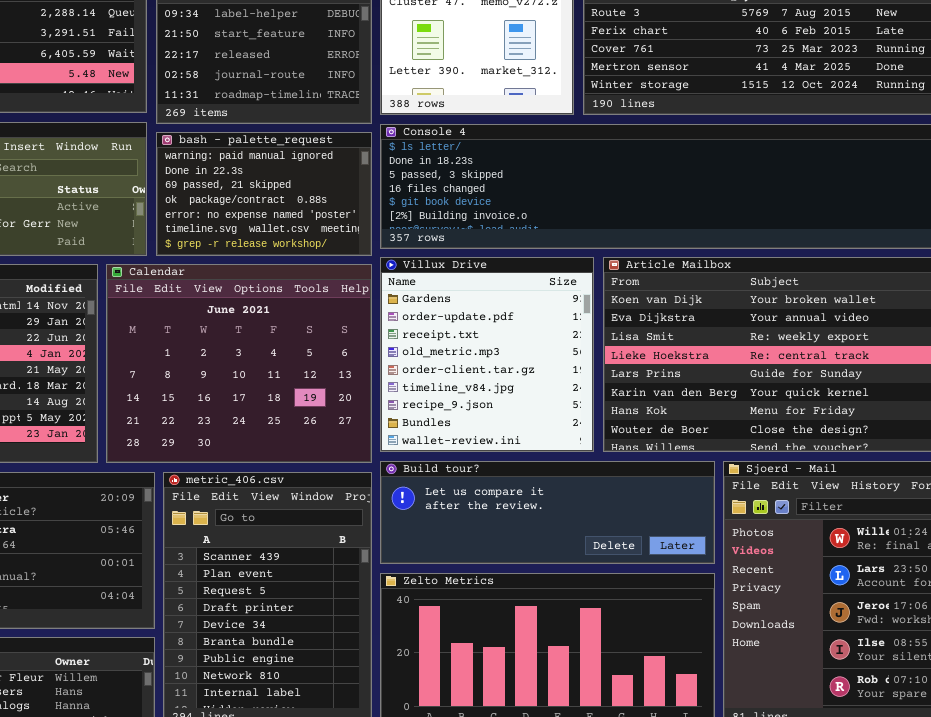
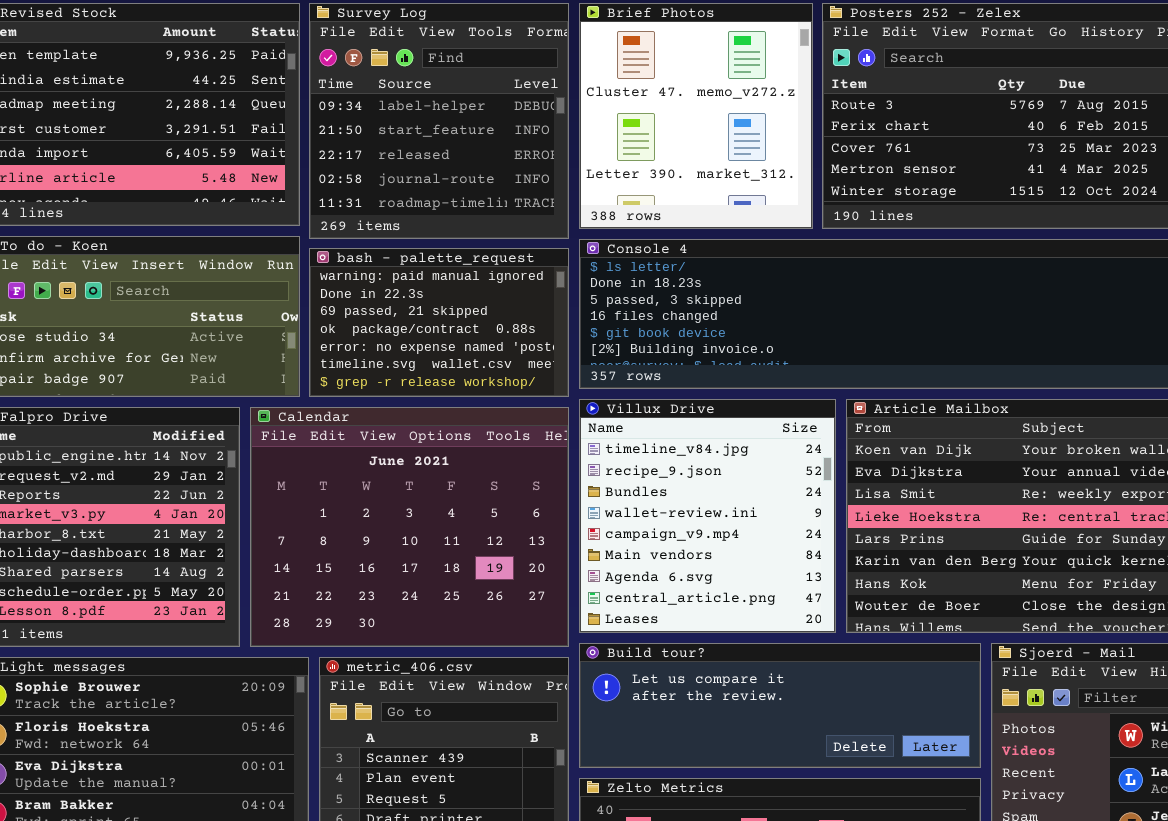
Villux Drive: [380,257,594,452] -> [579,399,836,633], scrolled down 5 rows

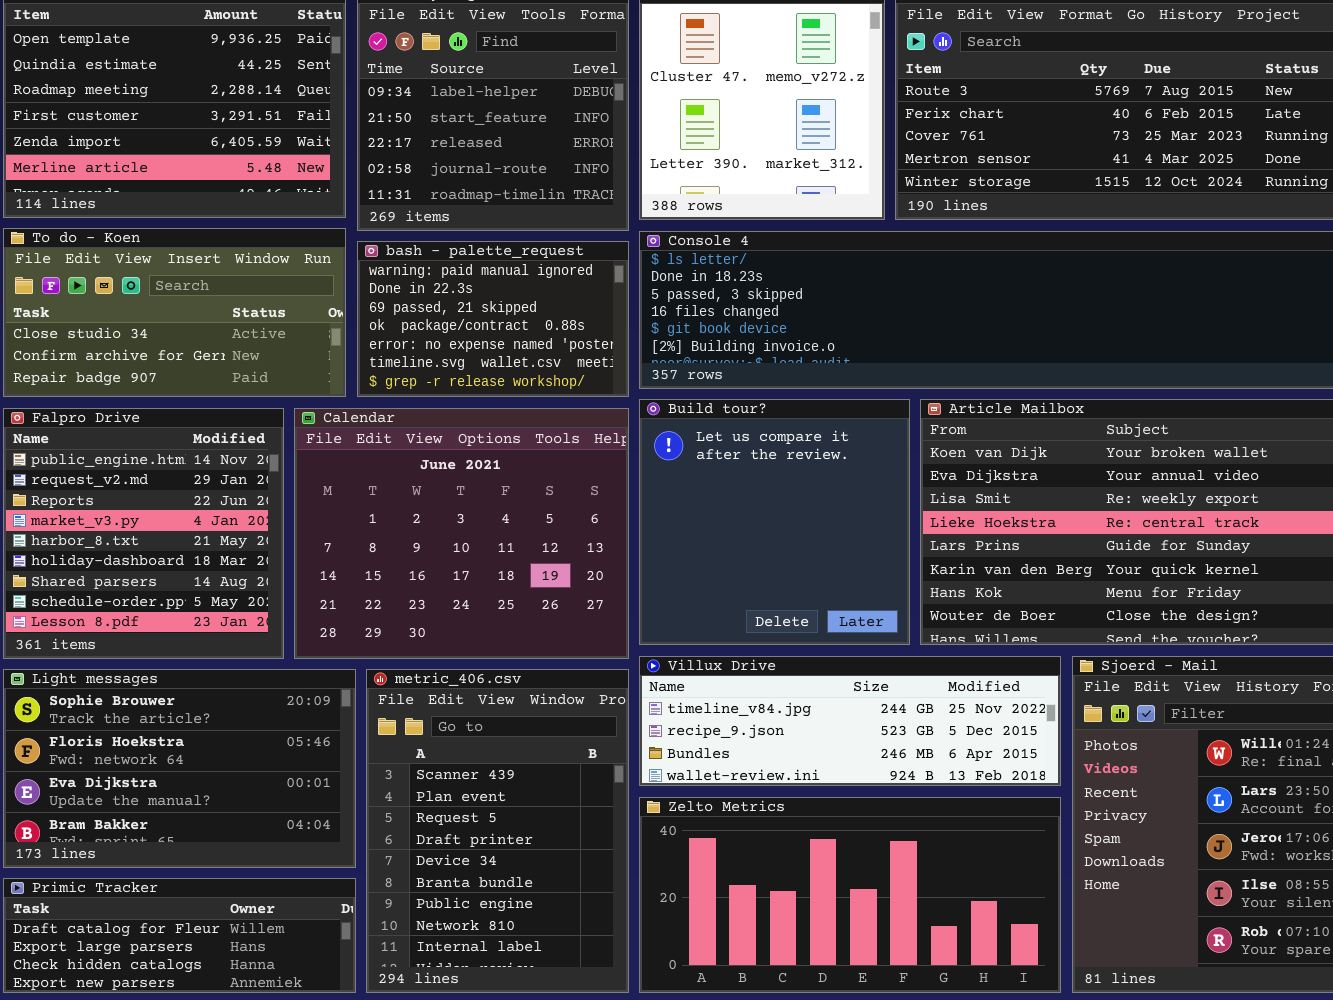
Villux Drive: [579,399,836,633] -> [639,656,1061,786], moved, resized
Build tour?: [579,643,981,768] -> [639,399,910,645], moved, resized

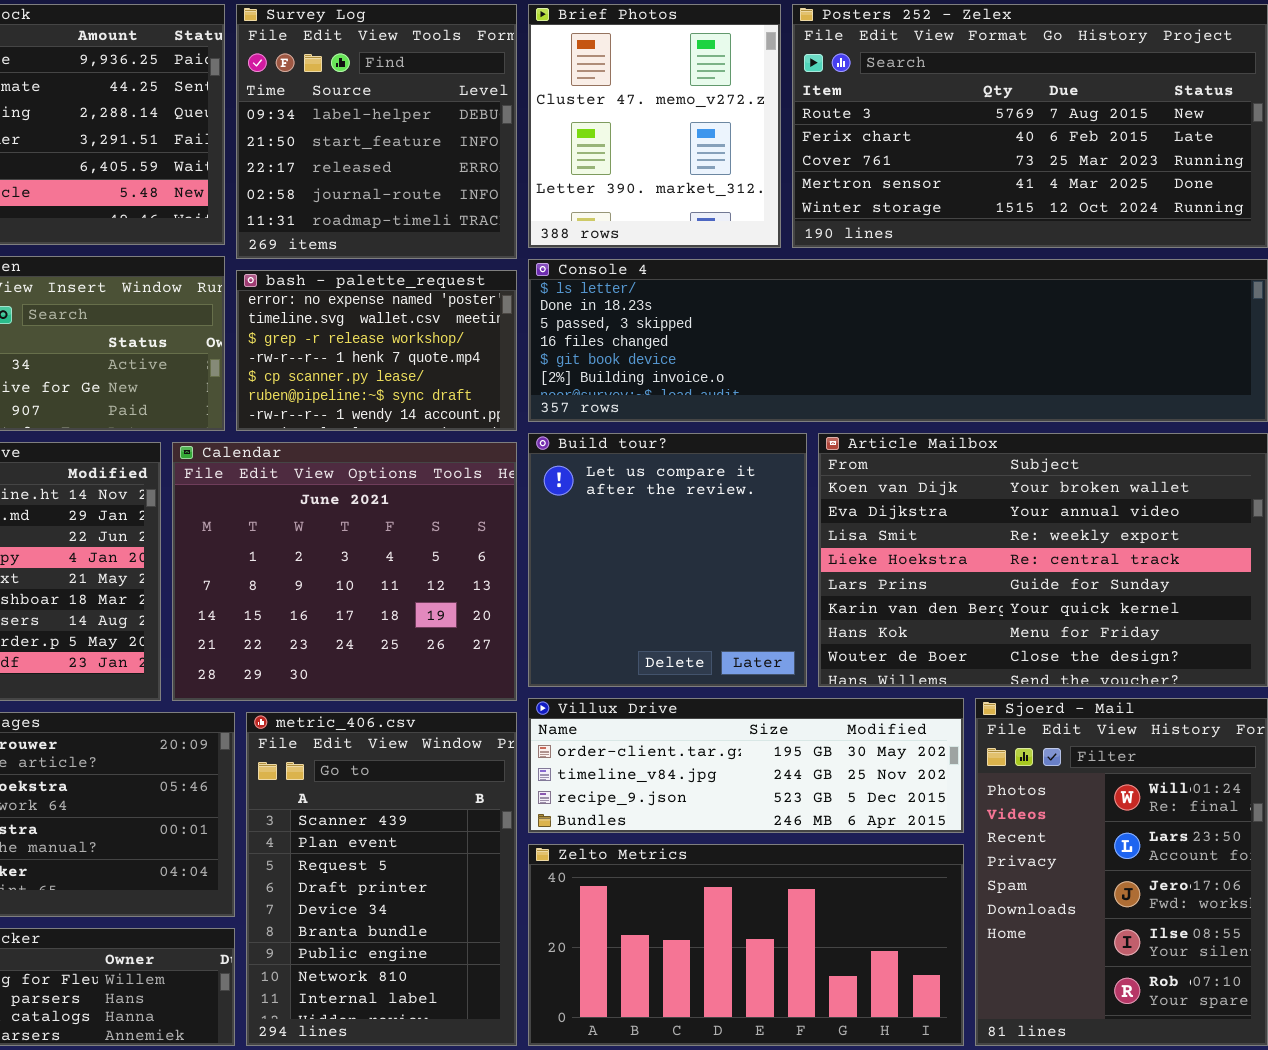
bash - palette_request: [357,241,629,397] -> [236,270,517,431], scrolled down 4 rows
Villux Drive: [639,656,1061,786] -> [528,698,964,833], scrolled up 1 row

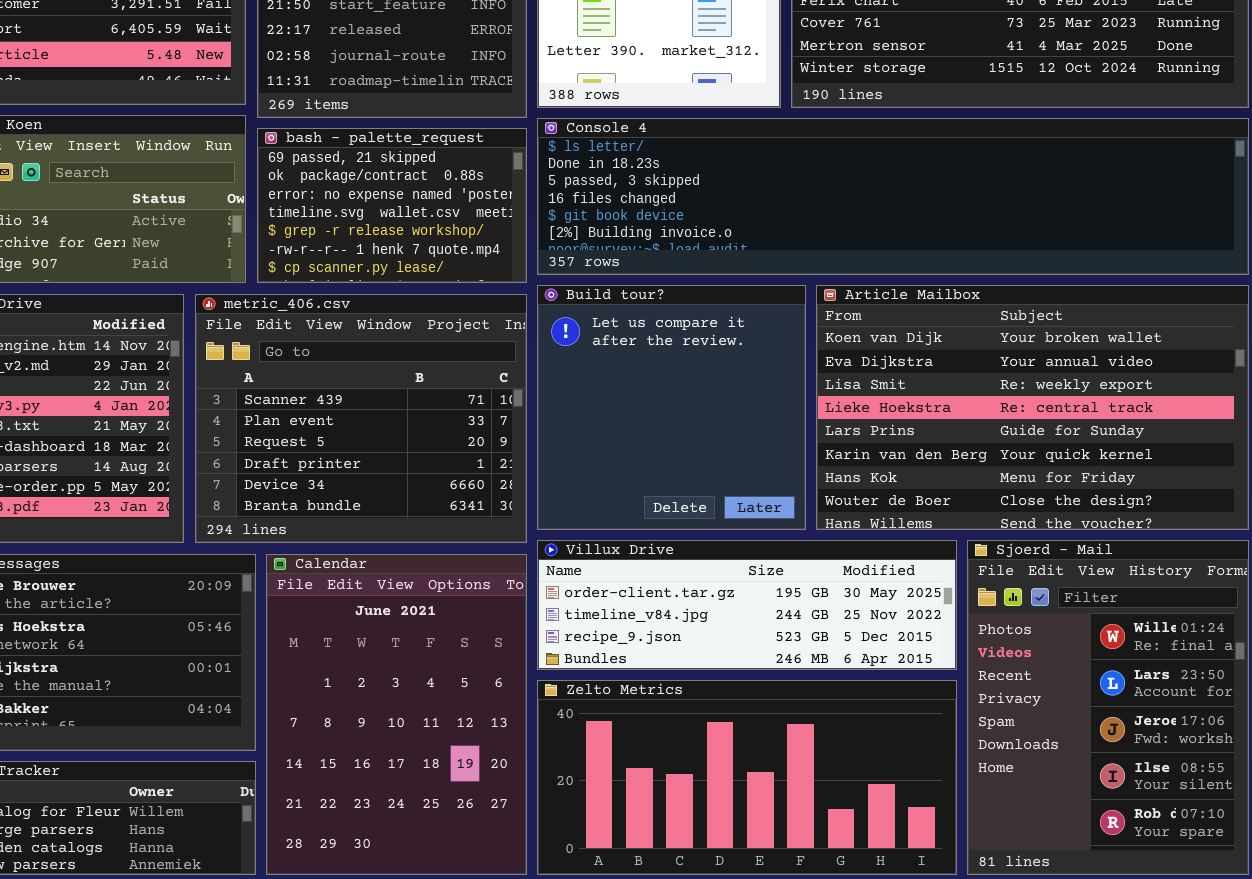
bash - palette_request: [236,270,517,431] -> [257,128,527,283], scrolled up 2 rows
Calendar: [172,442,517,701] -> [266,554,527,875], moved, resized
metric_406.csv: [246,712,517,1046] -> [195,294,527,543], moved, resized

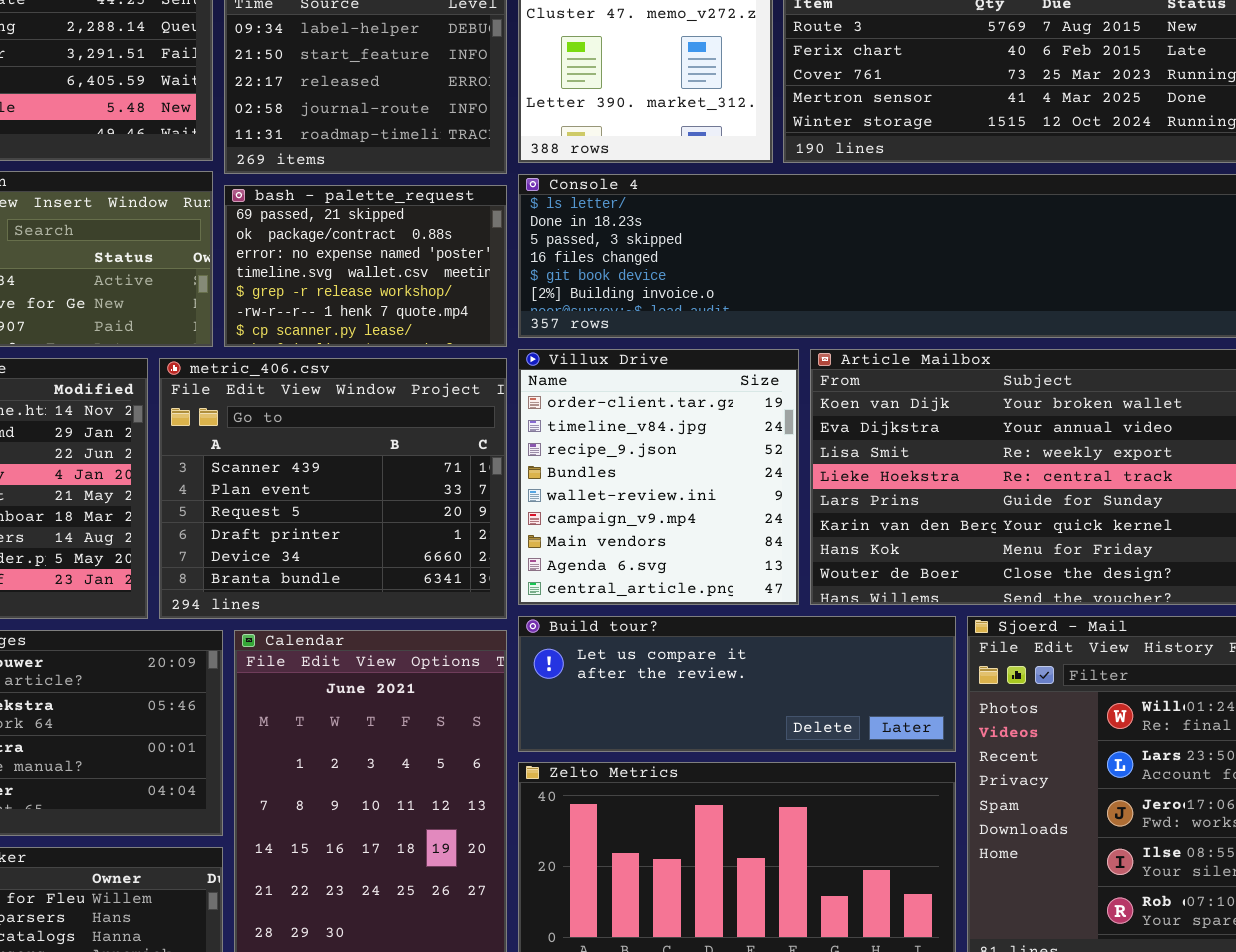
Build tour?: [537,285,806,530] -> [518,616,956,752], moved, resized
Villux Drive: [537,540,957,670] -> [518,349,799,605], moved, resized

